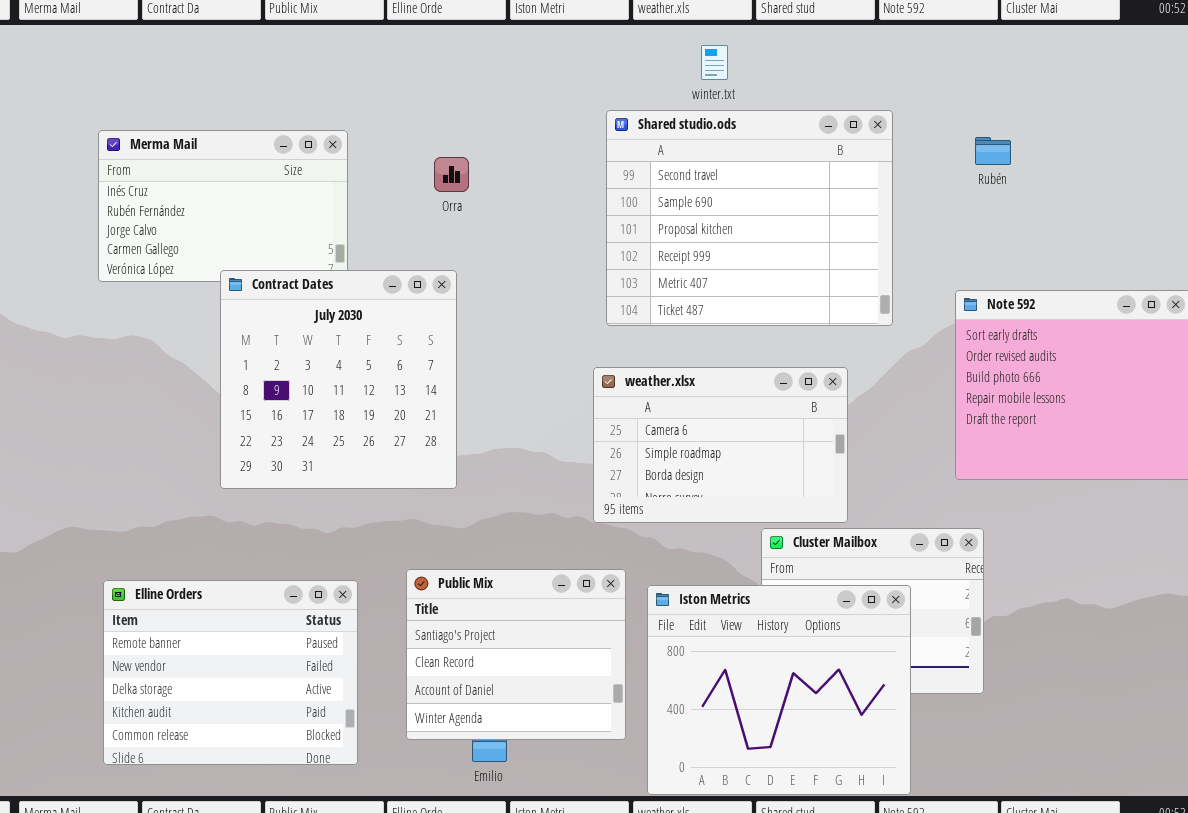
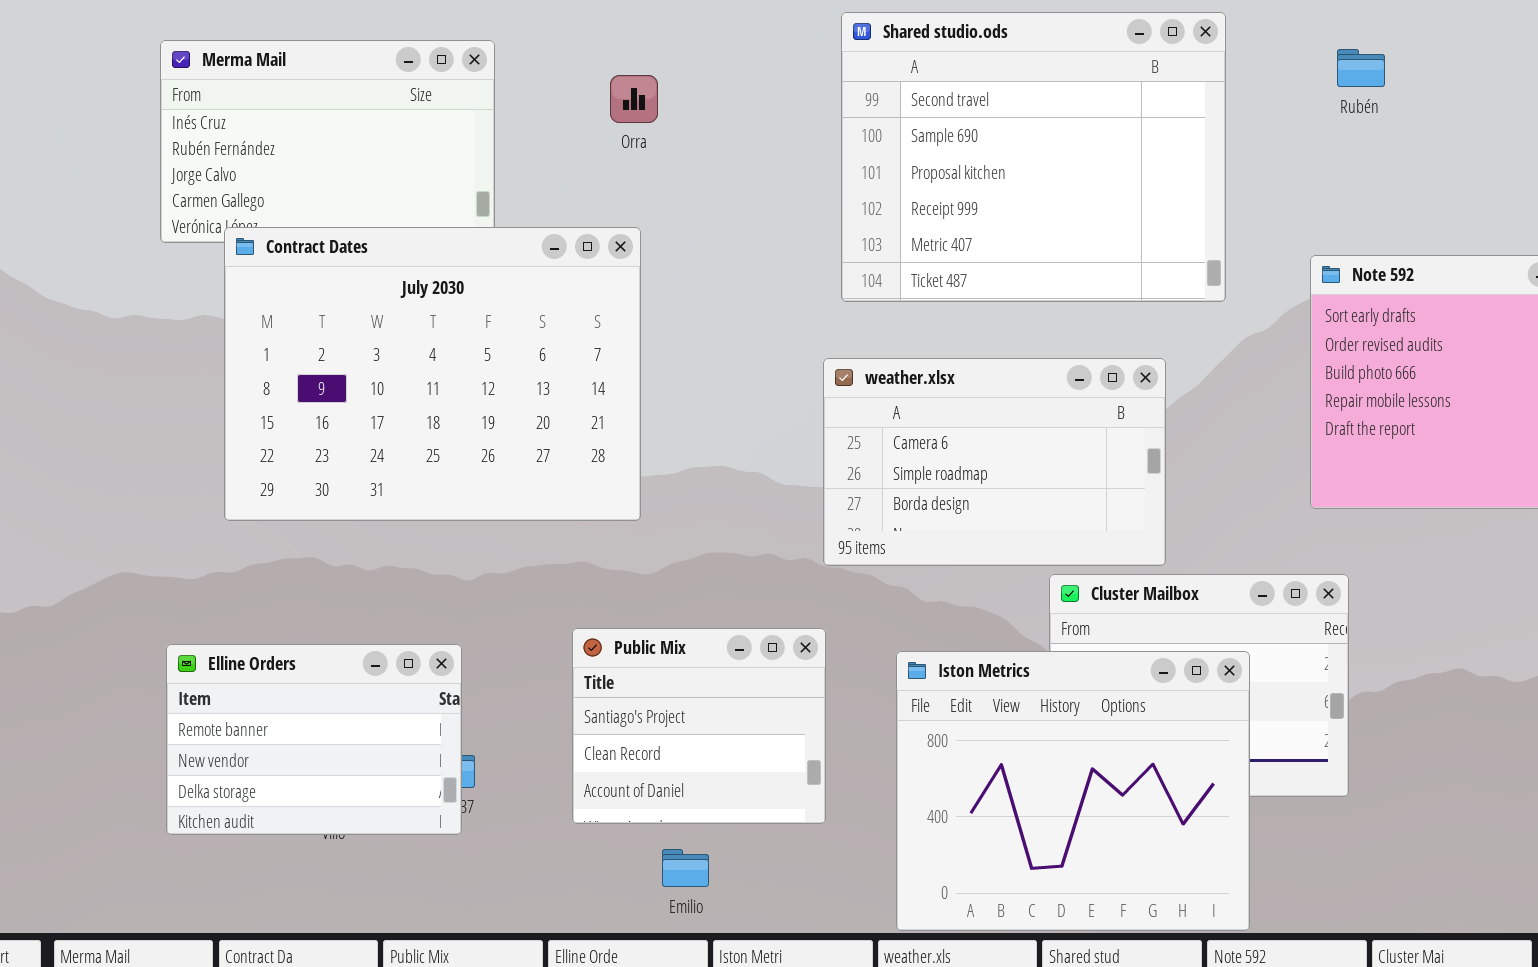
Contract Dates: [220,270,457,489] -> [224,227,641,521], resized
Public Mix: [406,569,626,740] -> [572,628,826,824], resized
Elline Orders: [103,580,358,765] -> [166,644,462,835], resized

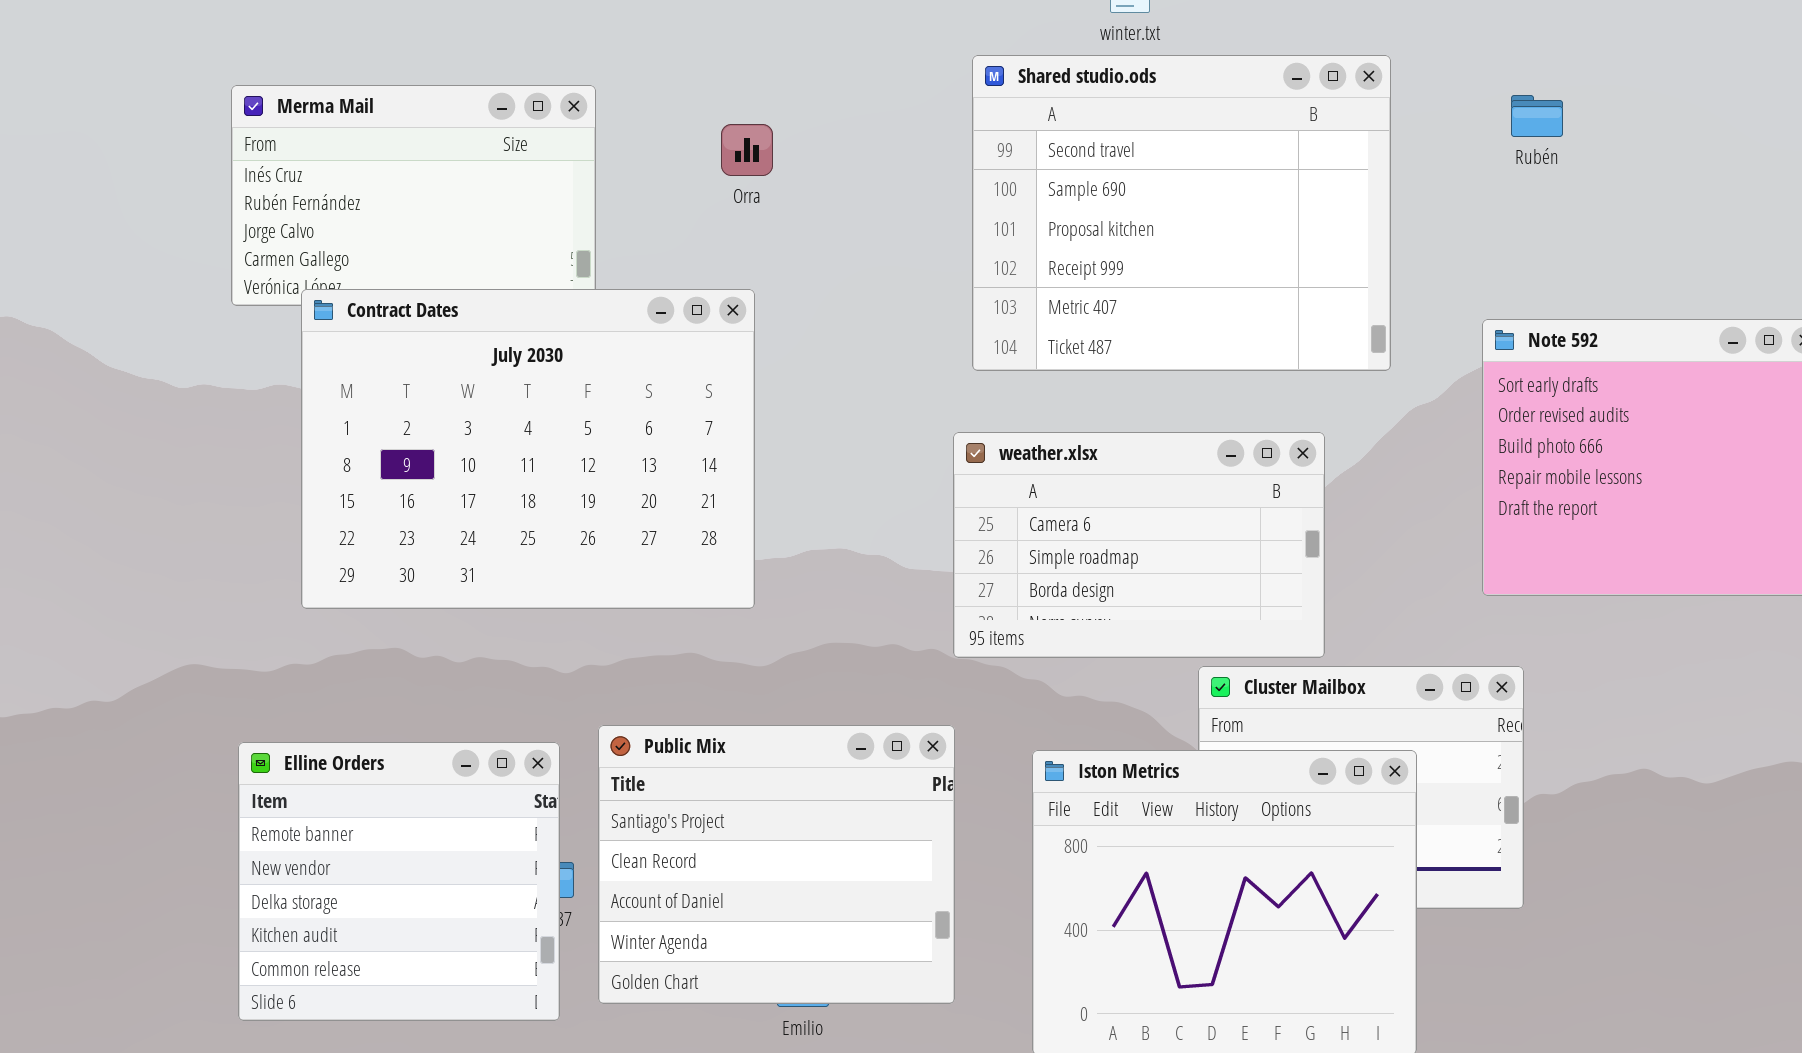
Public Mix: [572,628,826,824] -> [598,725,955,1004], resized
Elline Orders: [166,644,462,835] -> [238,742,560,1021], resized

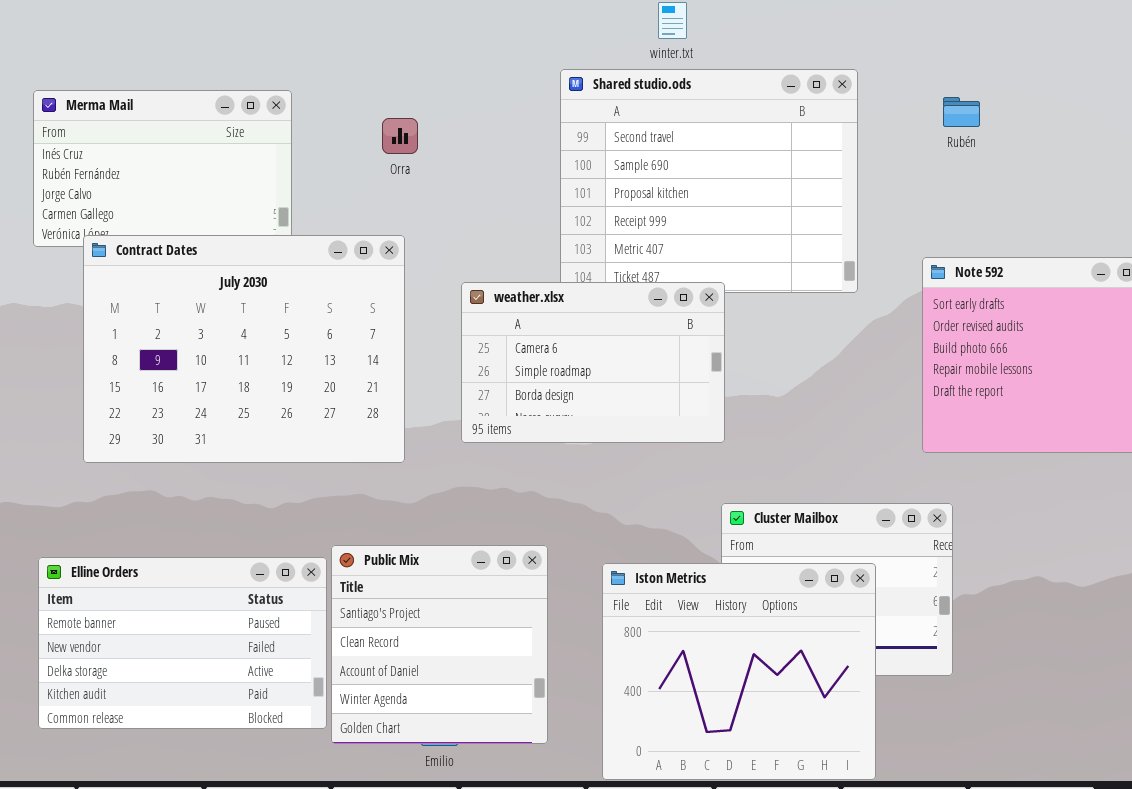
weather.xlsx: [953,432,1325,658] -> [461,282,725,443], moved
Public Mix: [598,725,955,1004] -> [331,545,548,744], resized
Elline Orders: [238,742,560,1021] -> [38,557,327,729], resized

